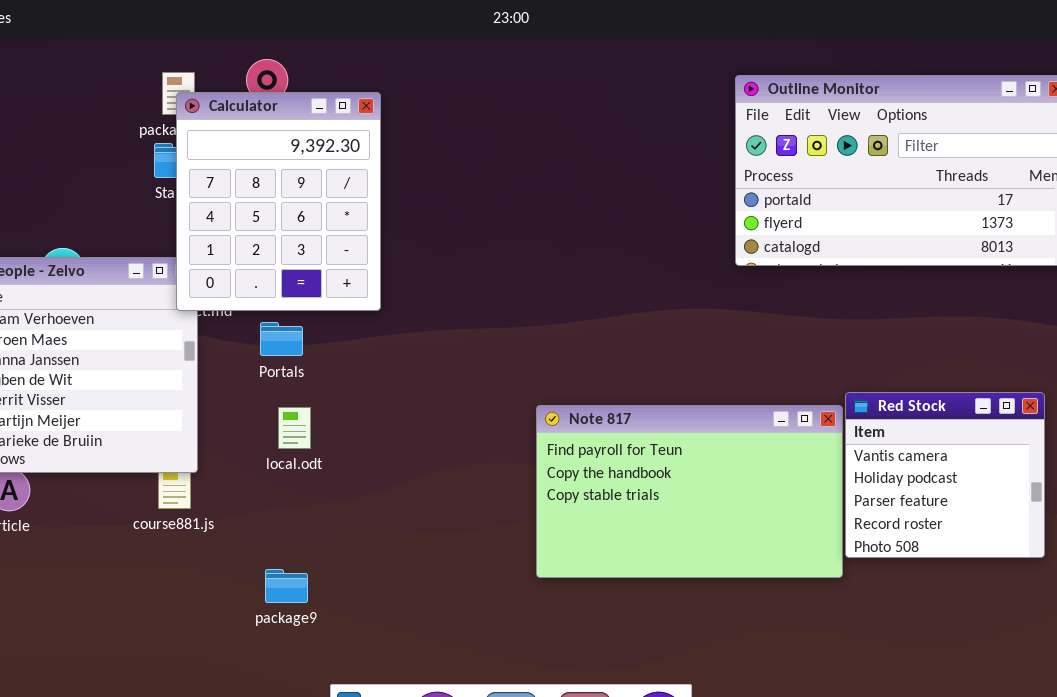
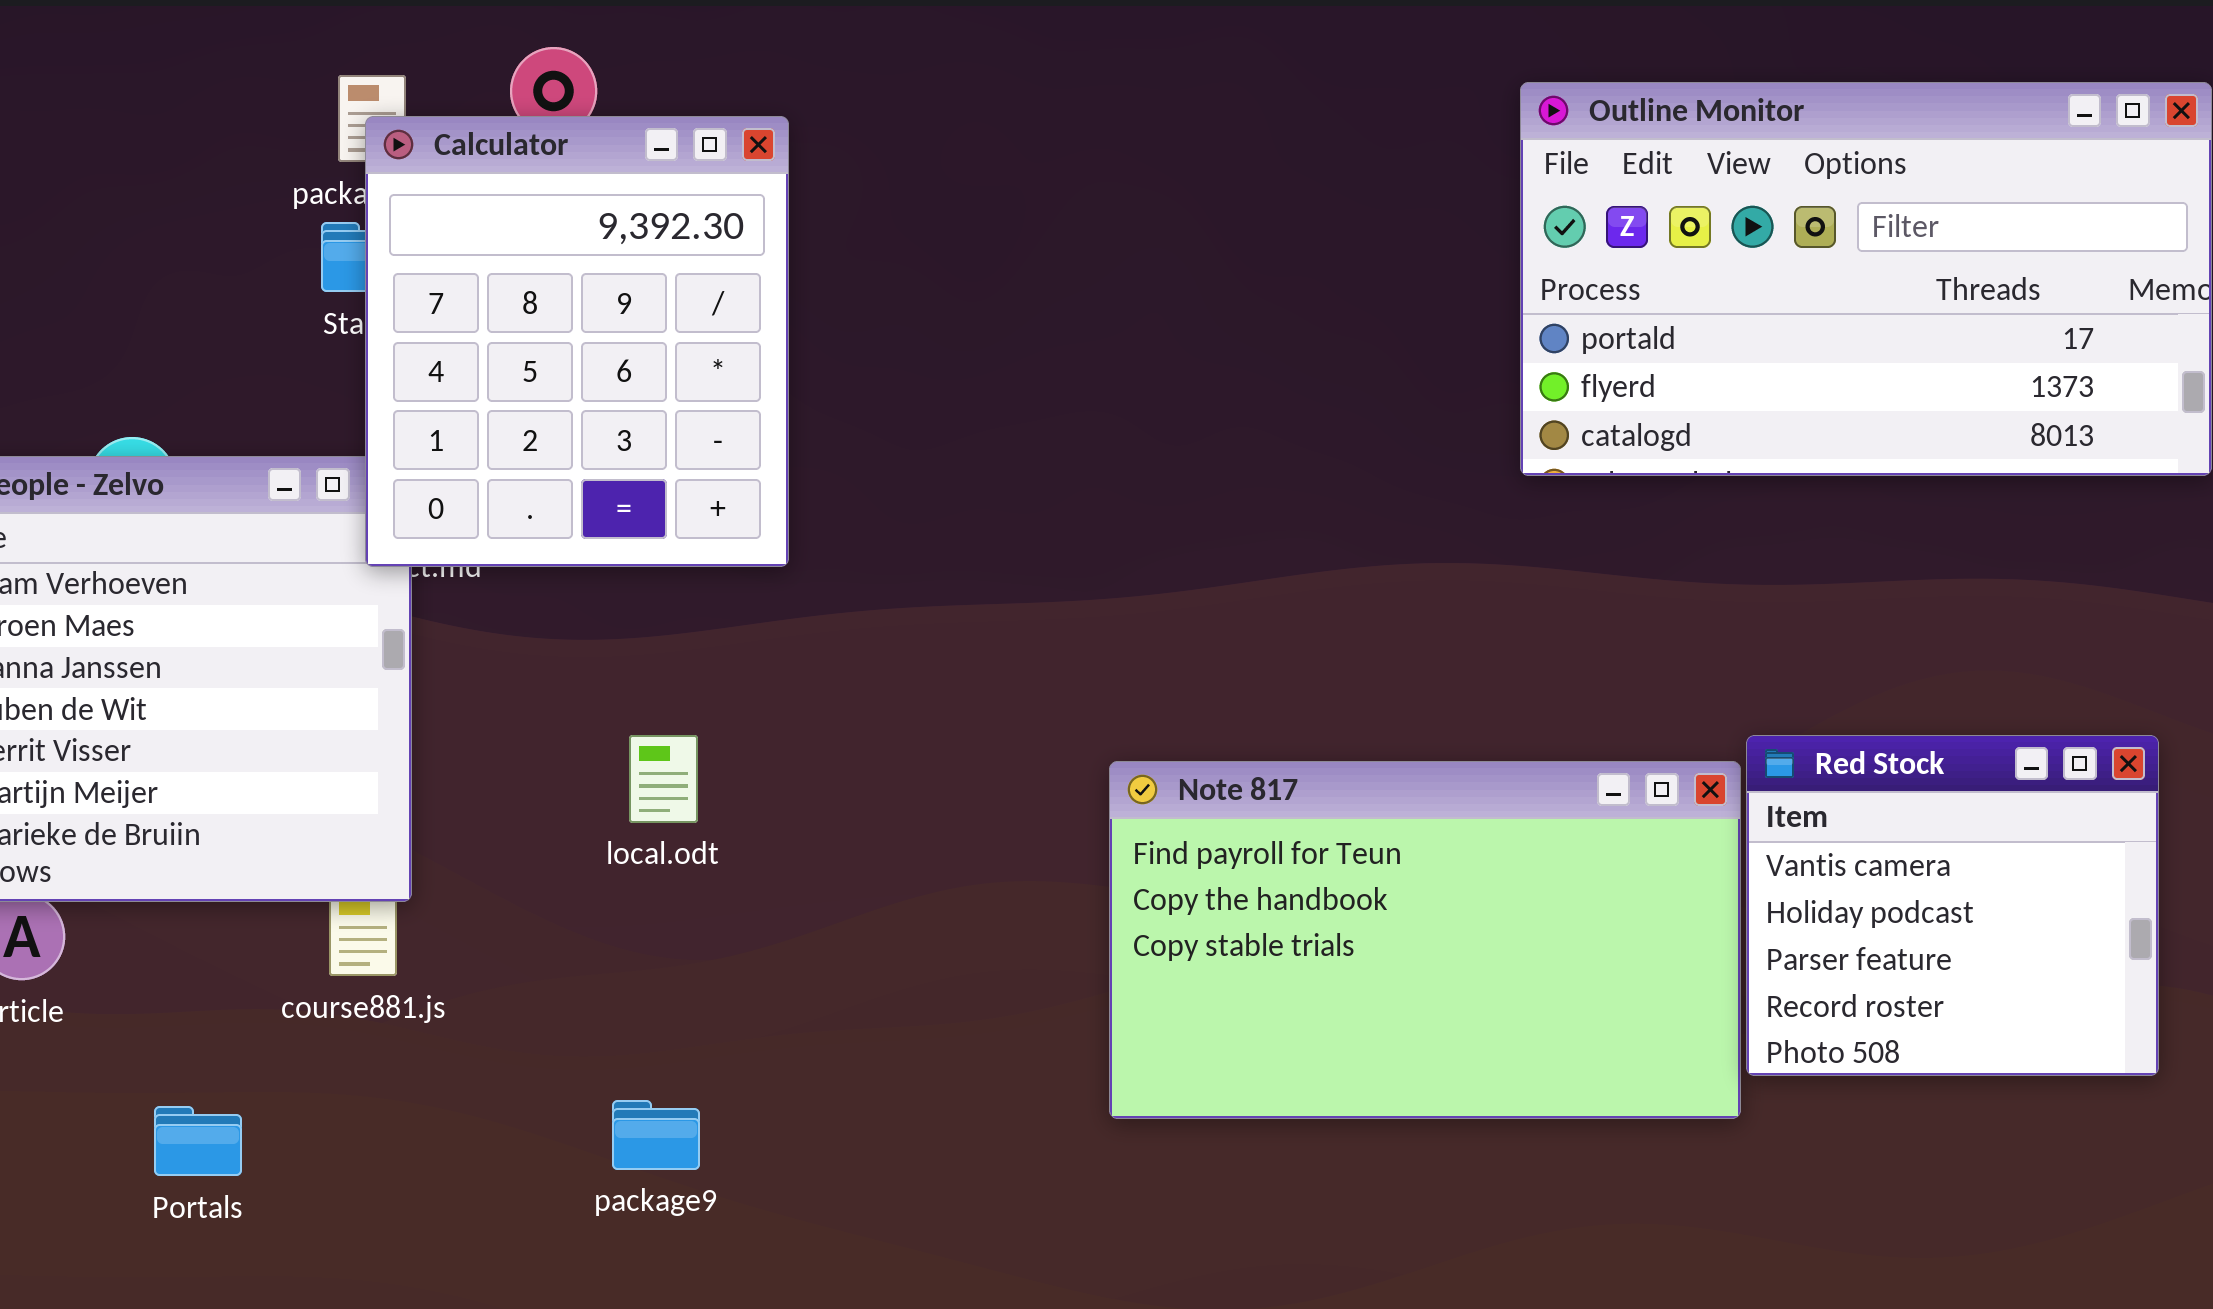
Portals: [260,322,303,356] -> [154,1106,242,1176], moved
local.odt: [278,407,311,449] -> [629,735,698,823], moved
package9: [265,569,308,603] -> [612,1100,700,1170], moved

